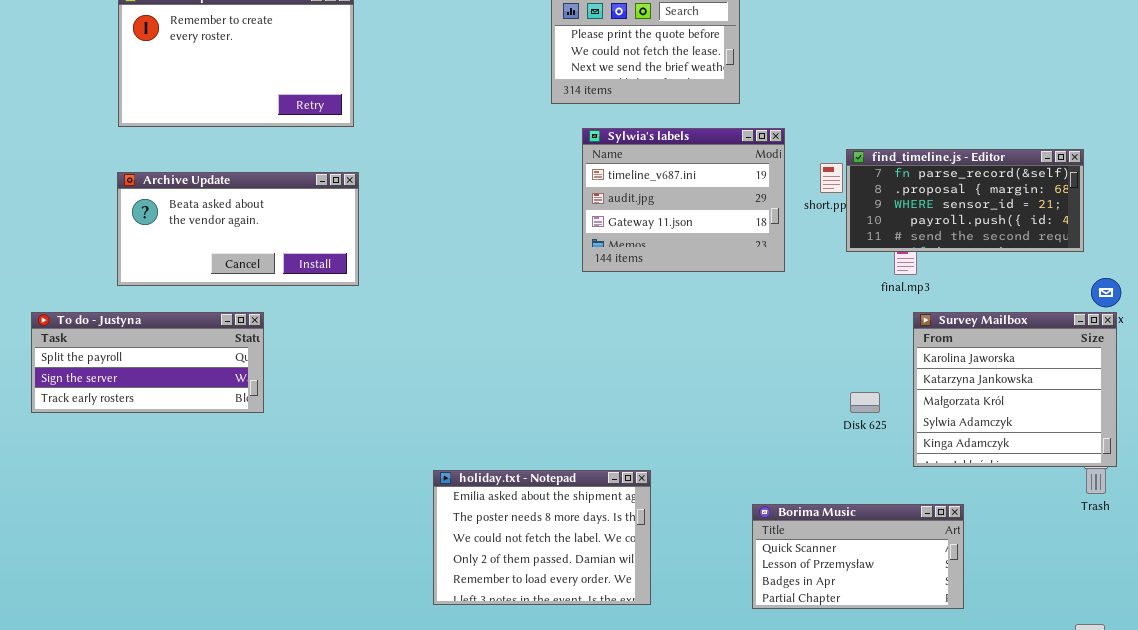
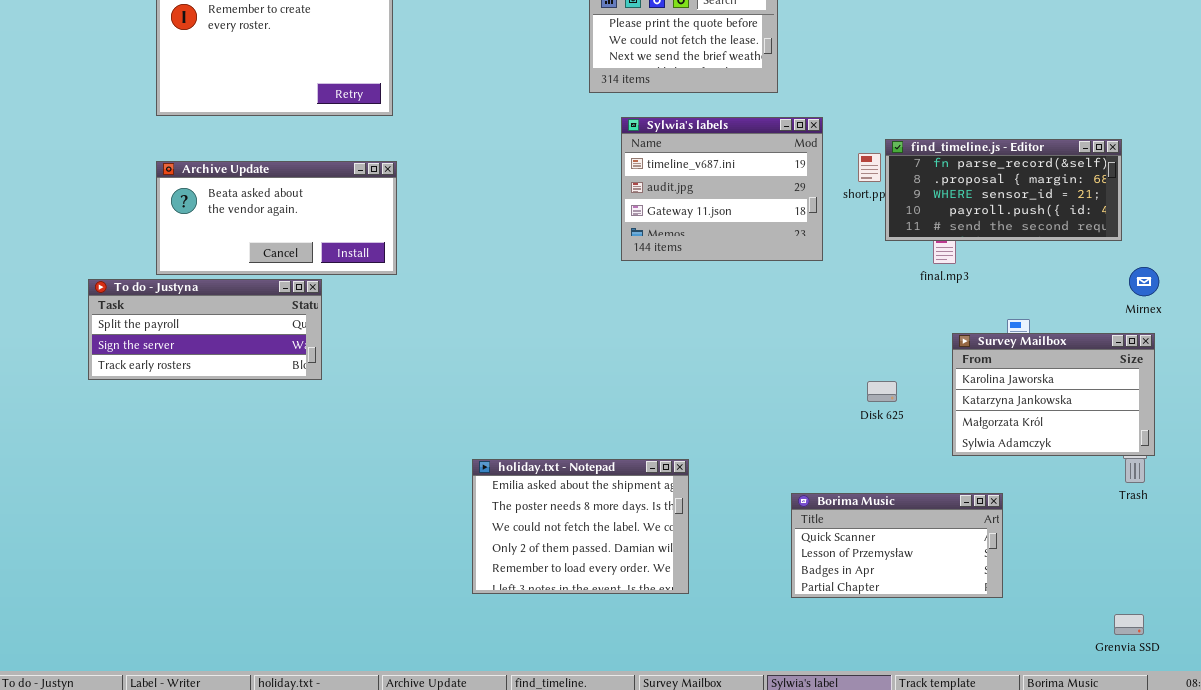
To do - Justyna: [31,312,264,413] -> [88,279,322,380], moved
Survey Mailbox: [913,312,1117,467] -> [952,333,1155,456], resized
Disk 625: [850,392,880,413] -> [867,381,897,402], moved

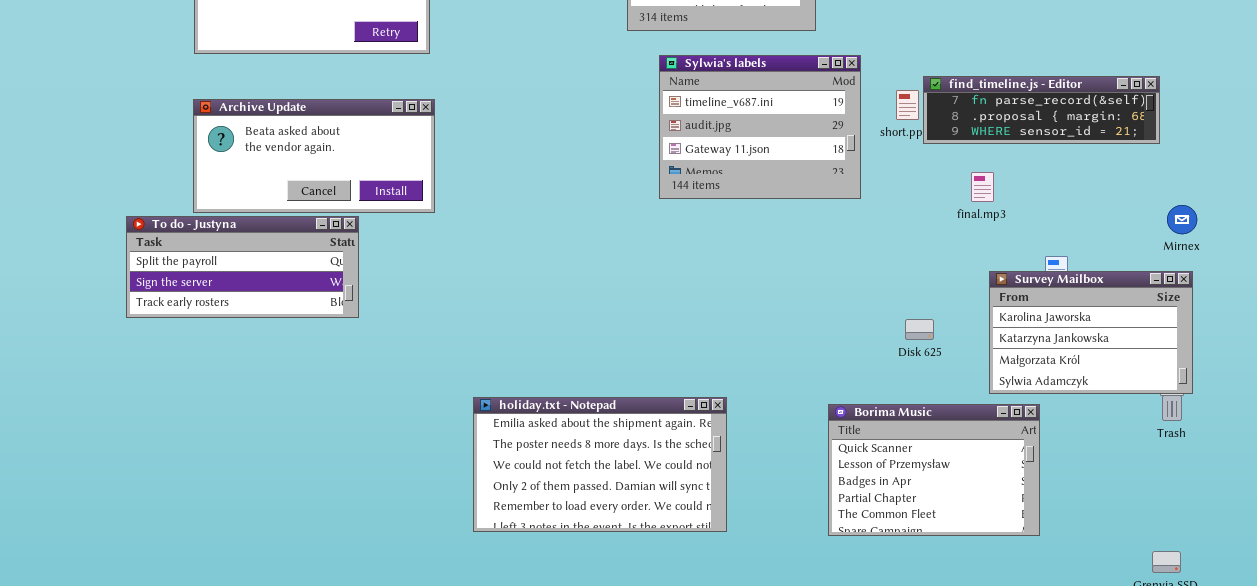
find_timeline.js - Editor: [885,139,1122,241] -> [923,76,1160,144], resized
holiday.txt - Notepad: [472,459,689,594] -> [473,397,727,532], resized
Borima Music: [791,493,1003,598] -> [828,404,1040,536], resized

